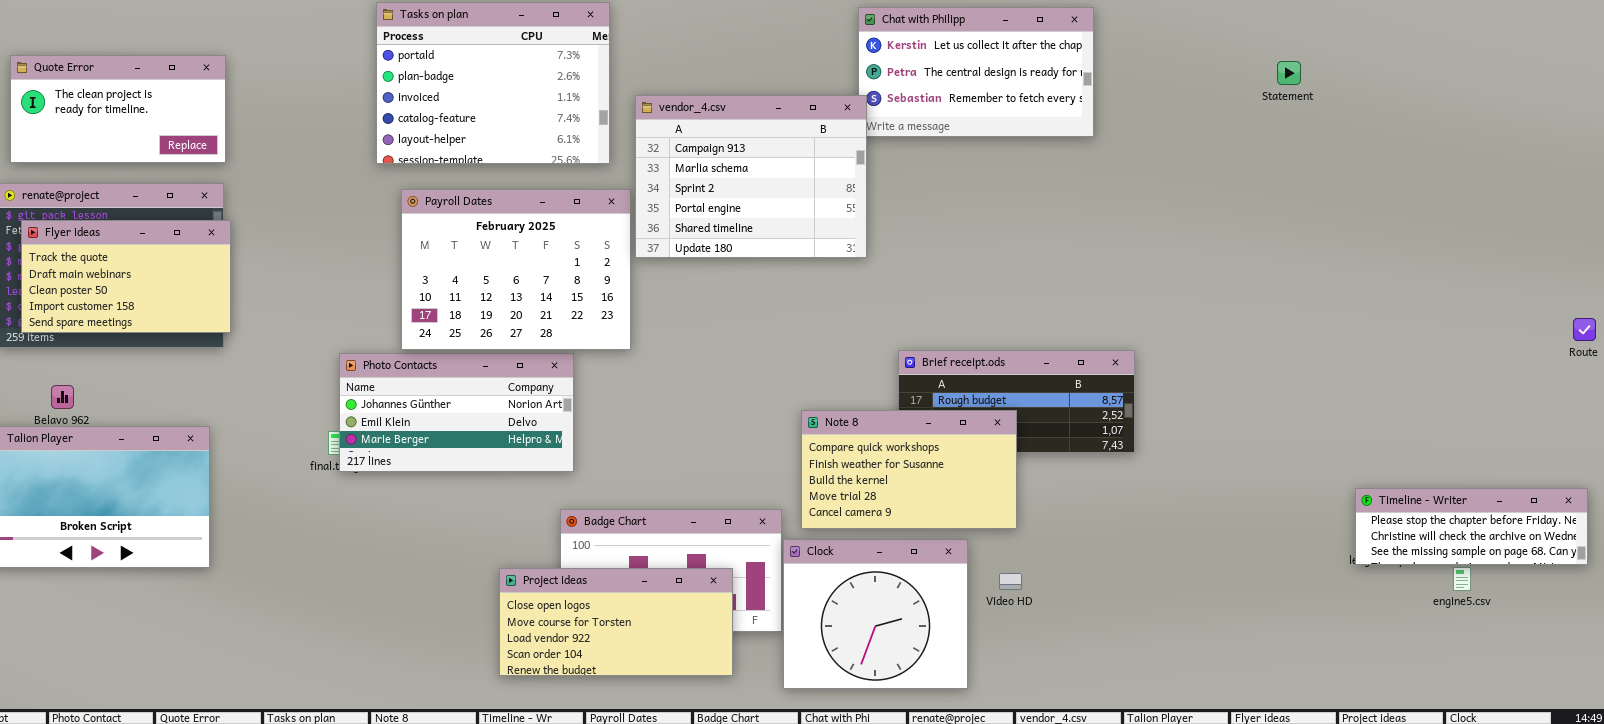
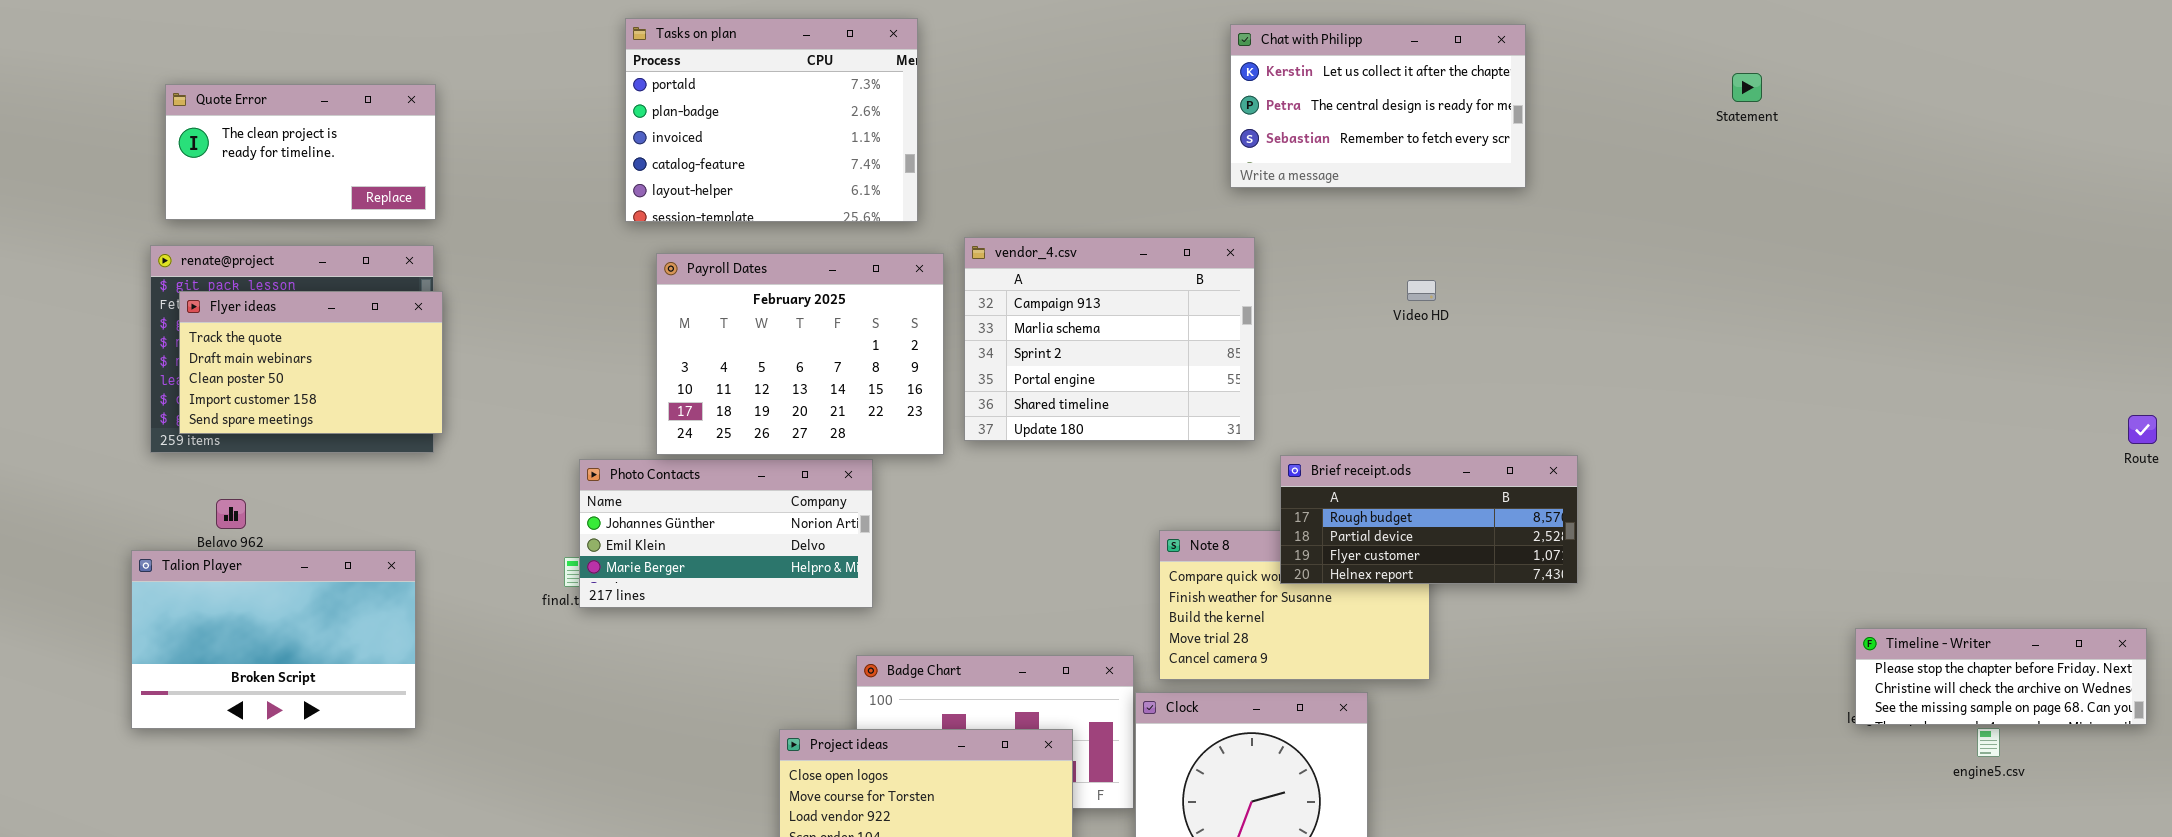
Statement: [1277,61,1301,85] -> [1732,73,1762,102], moved
vendor_4.csv: [635,95,867,258] -> [964,237,1255,441], moved
Brief receipt.ods: [898,350,1135,453] -> [1280,455,1578,584], raised
Video HD: [999,573,1022,590] -> [1407,280,1436,301], moved

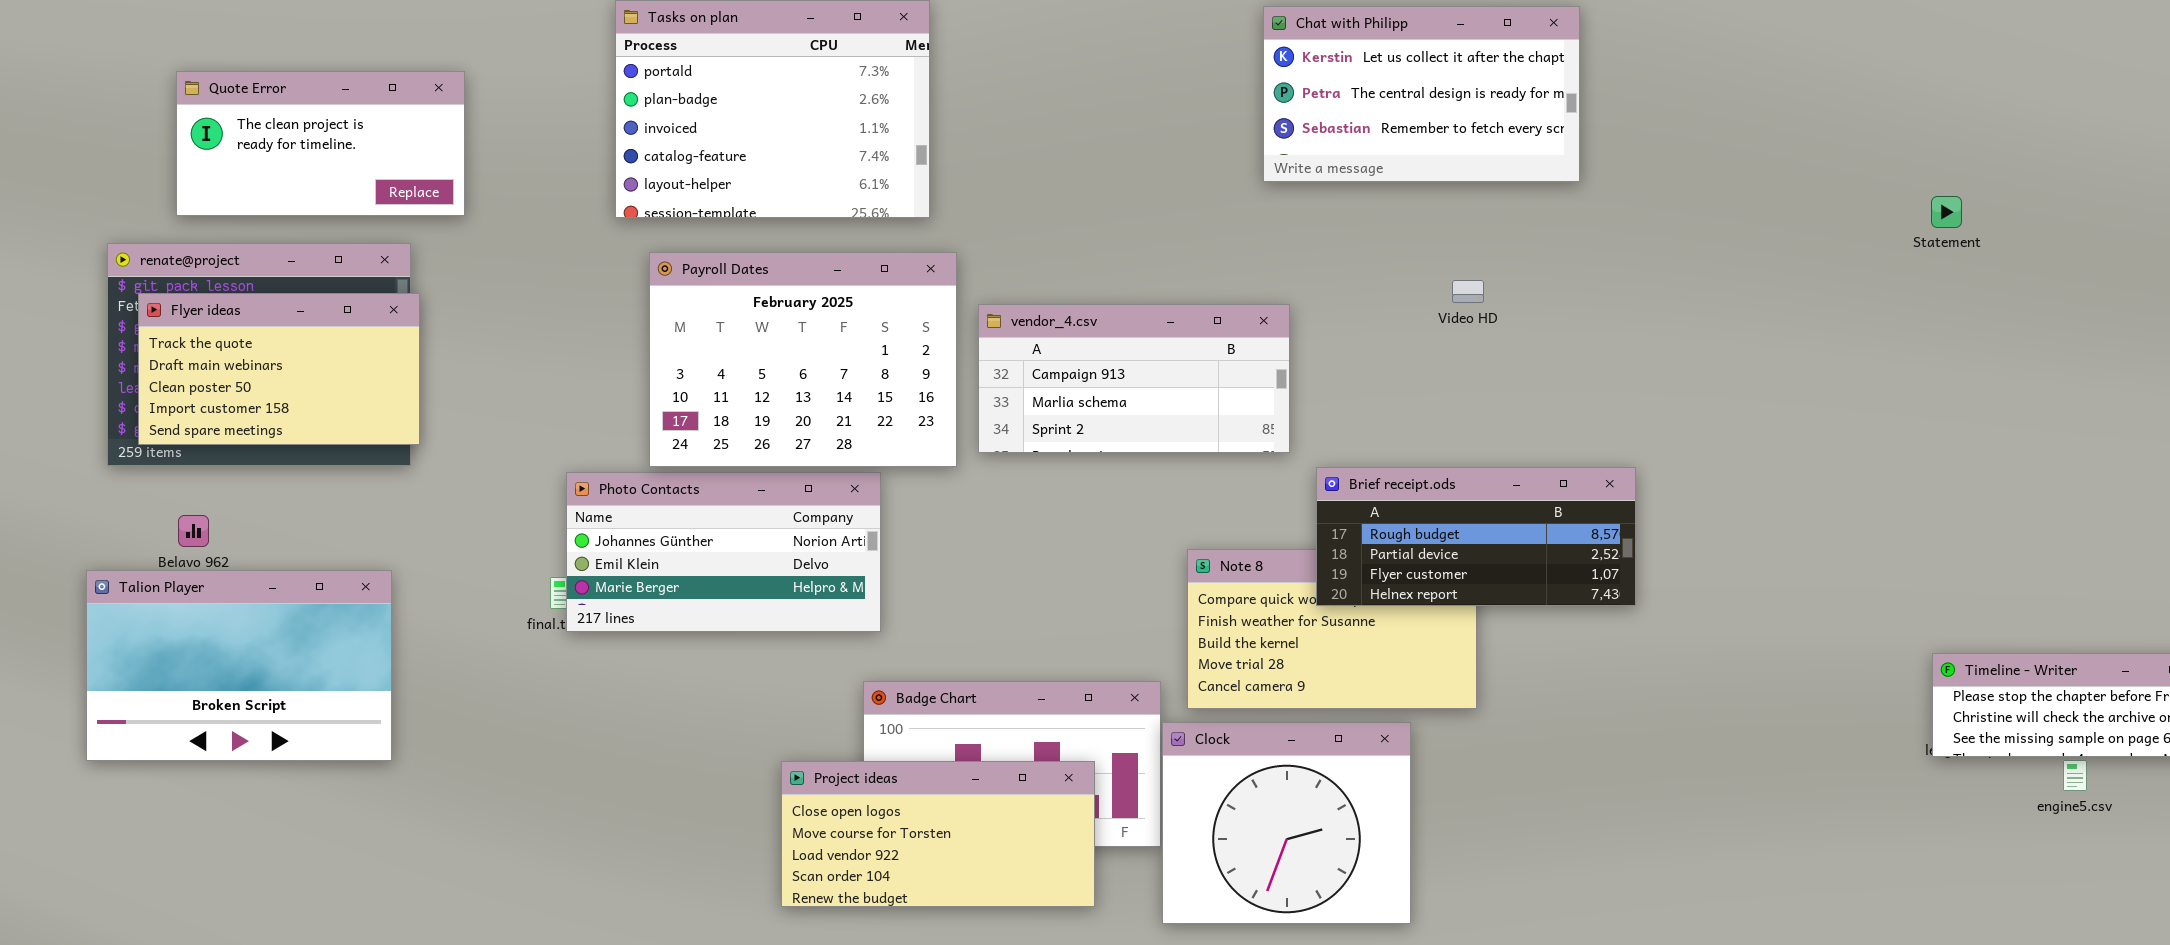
Statement: [1732,73,1762,102] -> [1931,196,1962,228], moved
Quote Error: [165,84,436,220] -> [176,71,465,216], moved
vendor_4.csv: [964,237,1255,441] -> [978,304,1290,453], resized

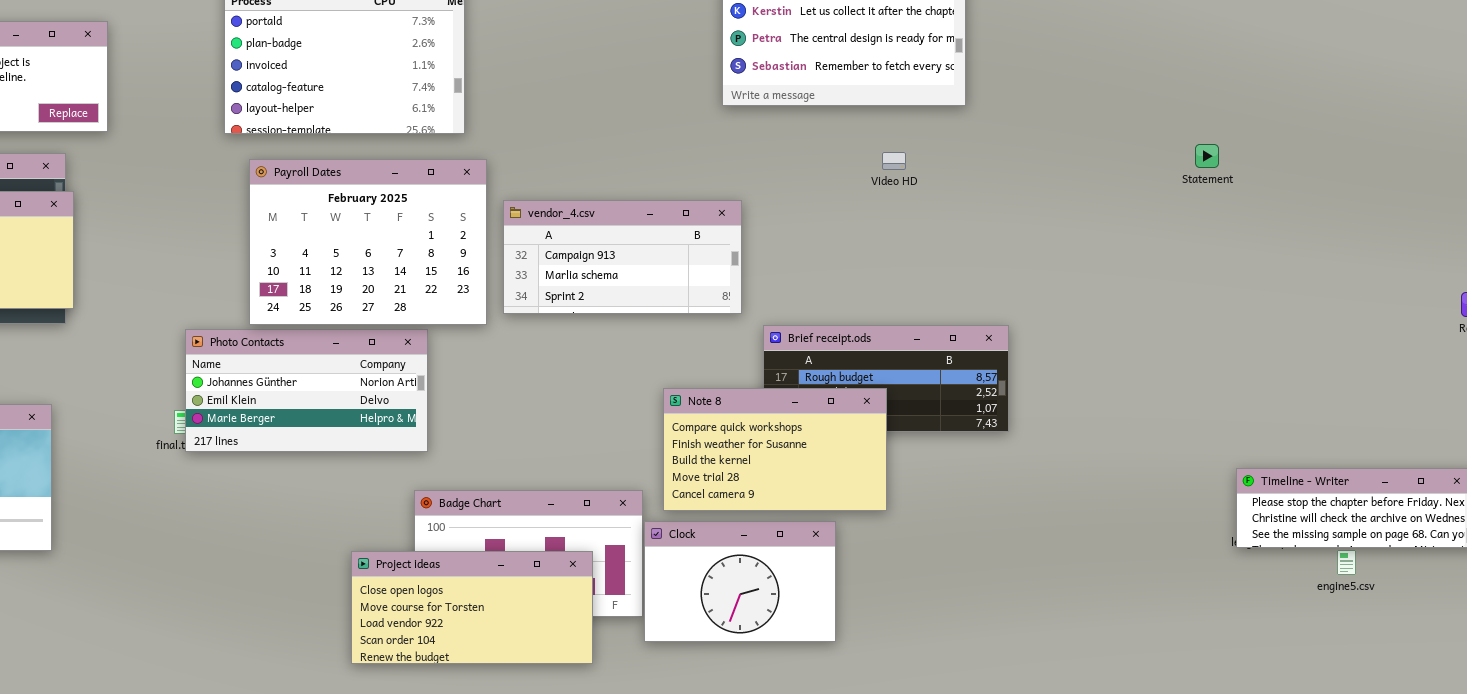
Statement: [1931,196,1962,228] -> [1195,144,1219,168], moved
Video HD: [1452,280,1484,303] -> [882,152,906,170], moved
Note 8: [1187,549,1477,709] -> [663,388,887,511], raised
Clock: [1162,722,1411,924] -> [644,521,836,642], resized

